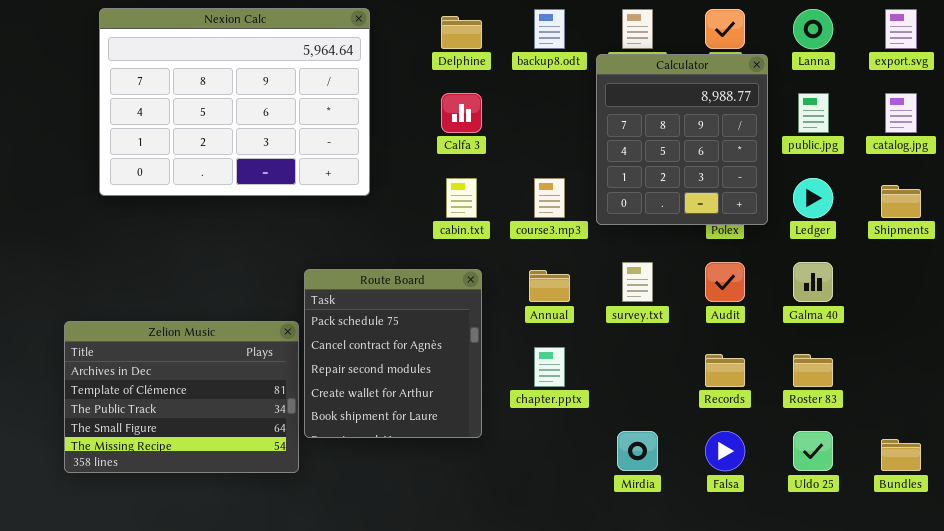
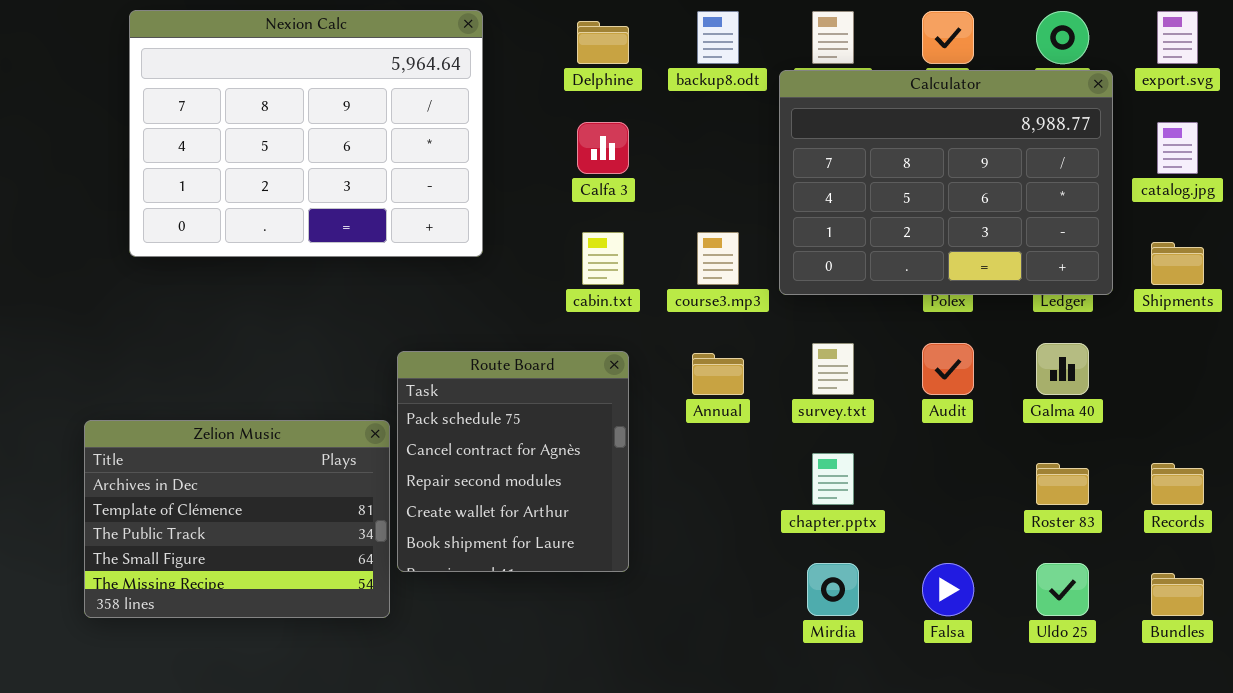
Calculator: [596,54,768,225] -> [779,70,1113,295], resized
chapter.pptx: [534,347,565,387] -> [812,453,854,505], moved
Records: [705,354,745,387] -> [1151,463,1204,505], moved

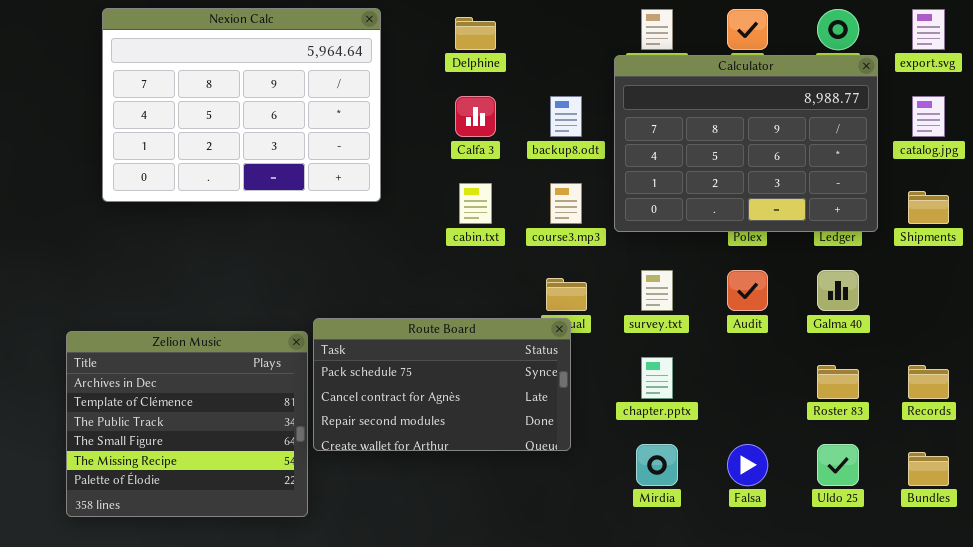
backup8.odt: [697,11,739,64] -> [550,96,582,137], moved
Route Board: [397,351,629,572] -> [313,318,571,451], resized
Zelion Music: [84,420,390,618] -> [66,331,308,517], resized

